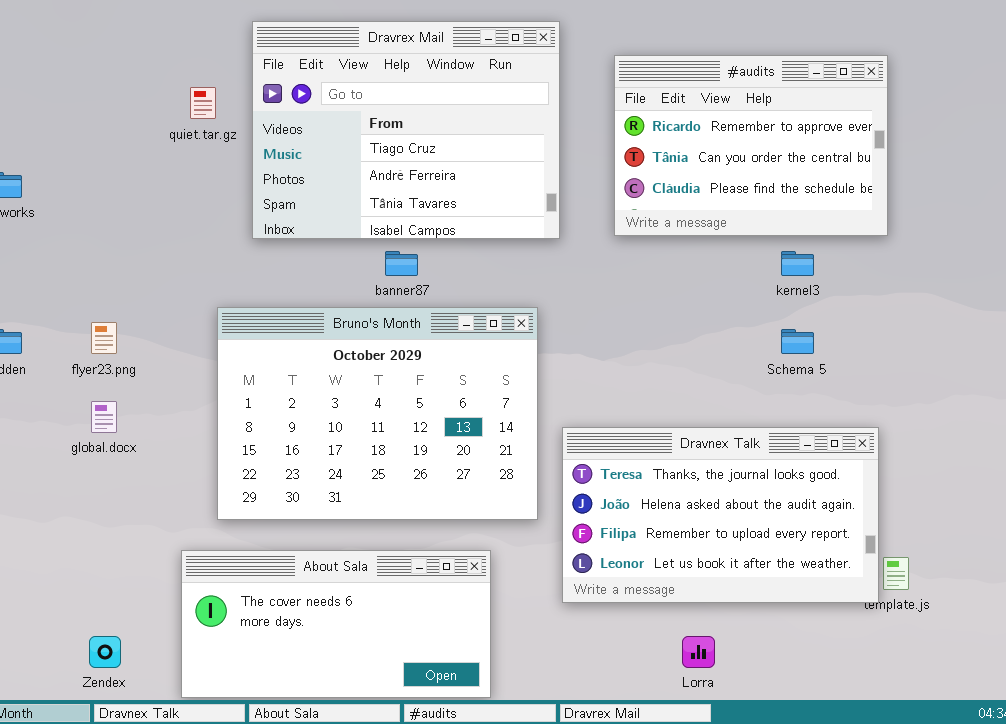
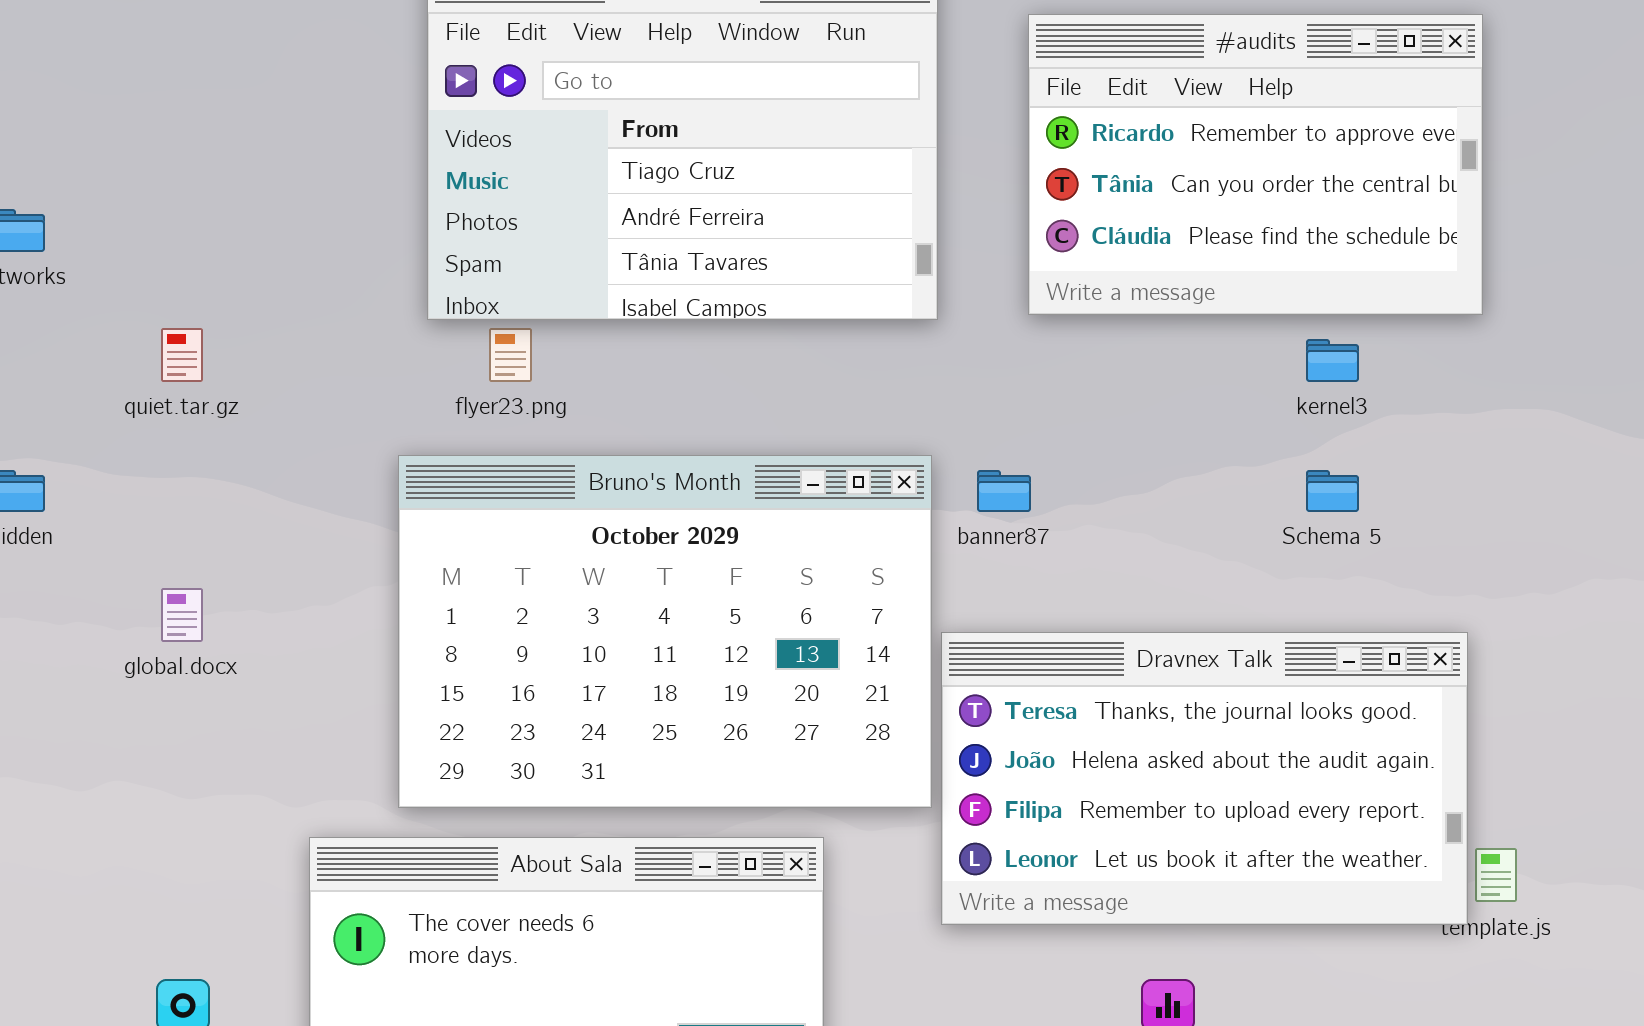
quiet.tar.gz: [190,87,216,119] -> [161,328,203,382], moved
banner87: [385,251,418,276] -> [977,470,1031,512], moved
Bruno's Month: [217,307,538,520] -> [398,455,932,808], moved
flyer23.png: [91,322,117,354] -> [489,328,532,382], moved

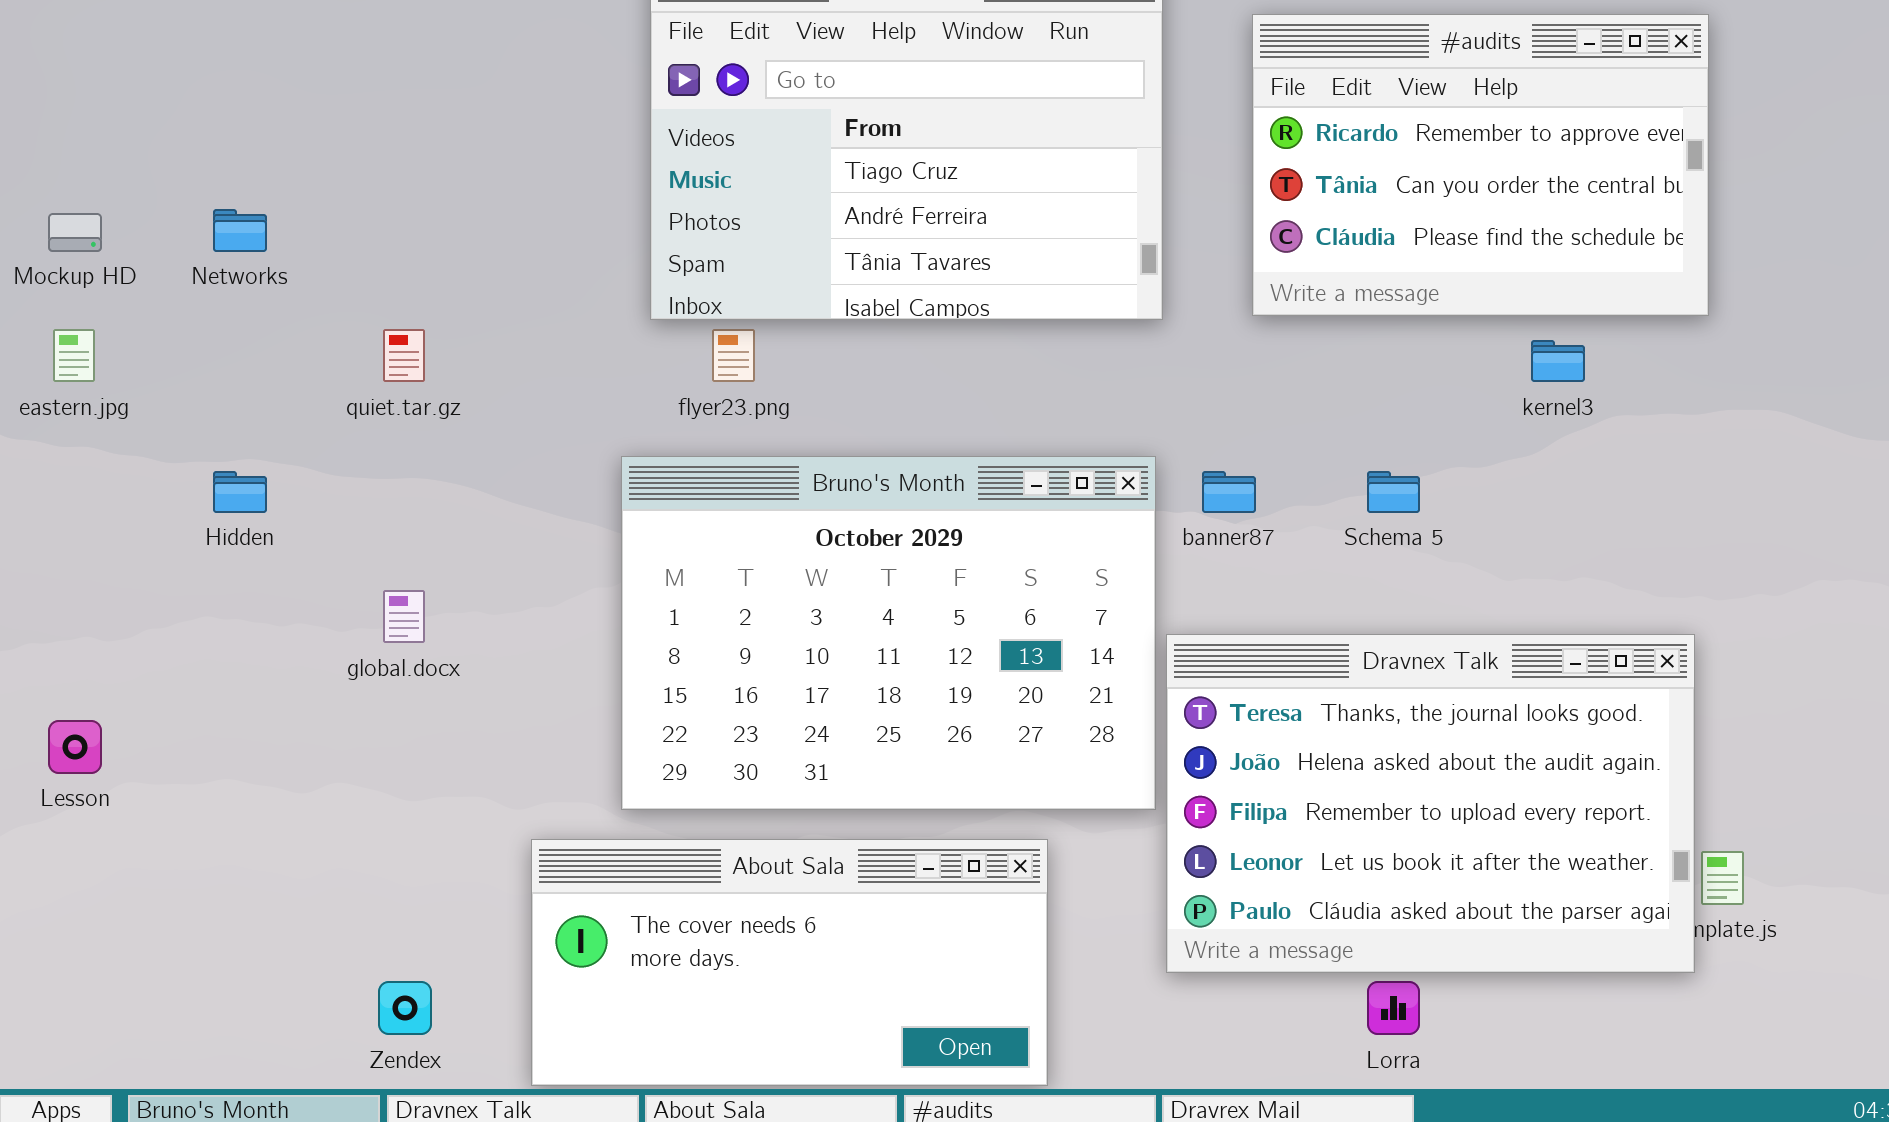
Schema 5: [1306,470,1359,512] -> [1367,471,1420,513], moved
Dravnex Talk: [941,632,1468,925] -> [1166,634,1695,973], resized

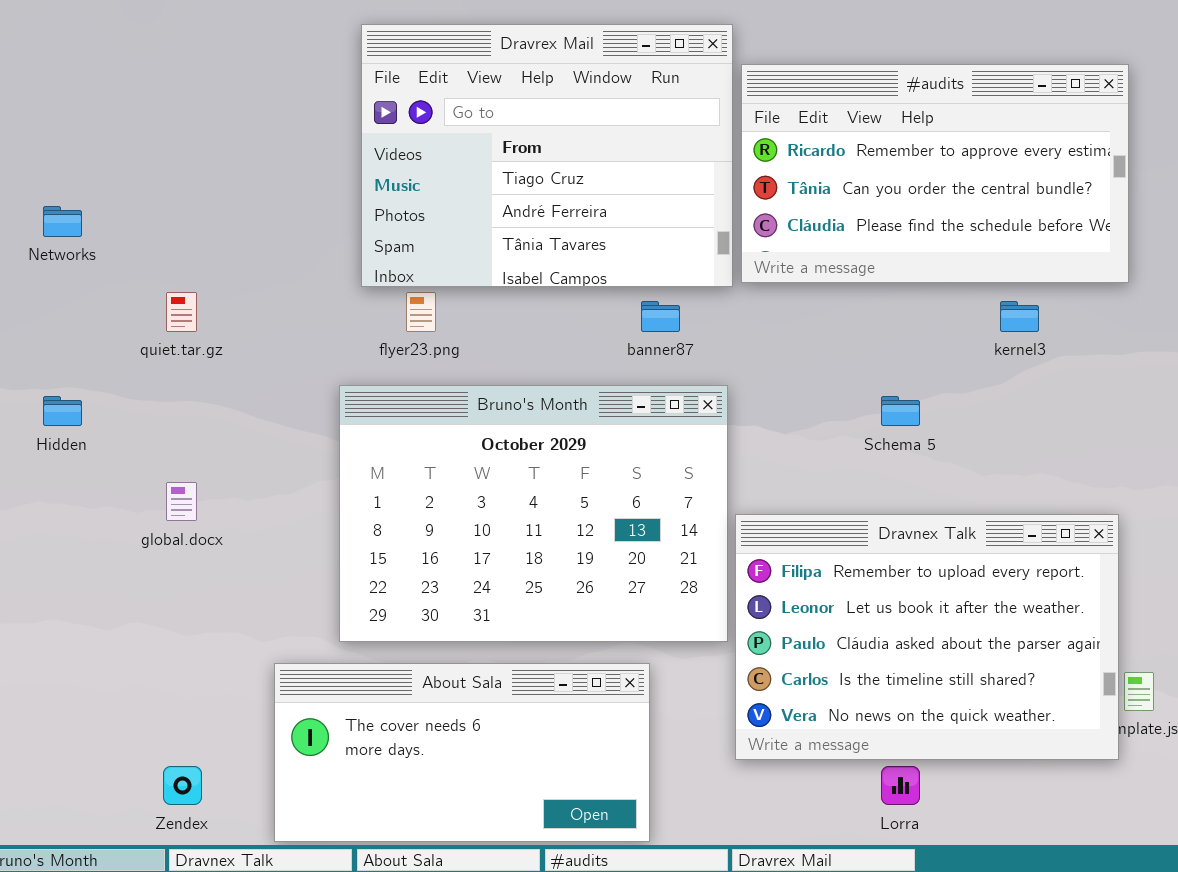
#audits: [1252,14,1709,316] -> [741,64,1129,283], resized
banner87: [1202,471,1256,513] -> [641,301,680,332], moved
Dravnex Talk: [1166,634,1695,973] -> [735,514,1119,760], scrolled down 2 rows

